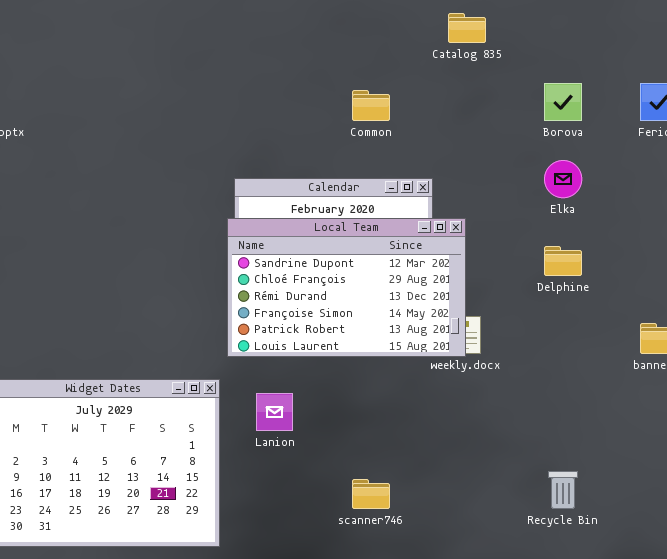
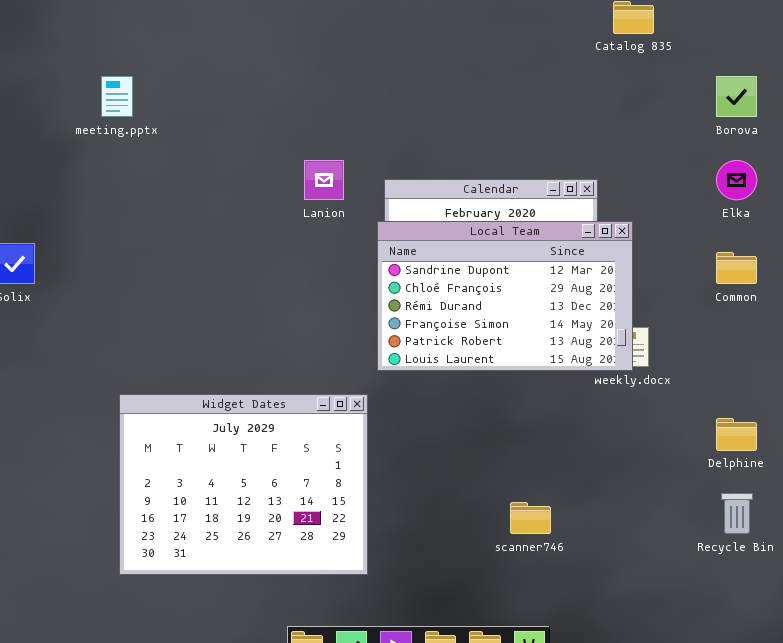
Common: [352,90,390,121] -> [716,252,757,284], moved
Delphine: [544,246,582,276] -> [716,418,757,451], moved
Lanion: [256,393,293,431] -> [304,160,344,200], moved

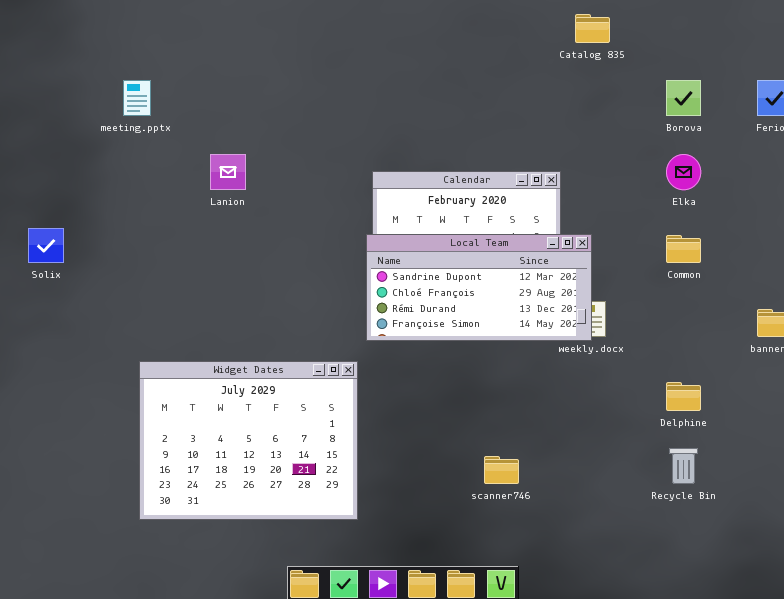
Lanion: [304,160,344,200] -> [210,154,246,190], moved
Local Team: [377,221,633,371] -> [366,234,592,341], resized

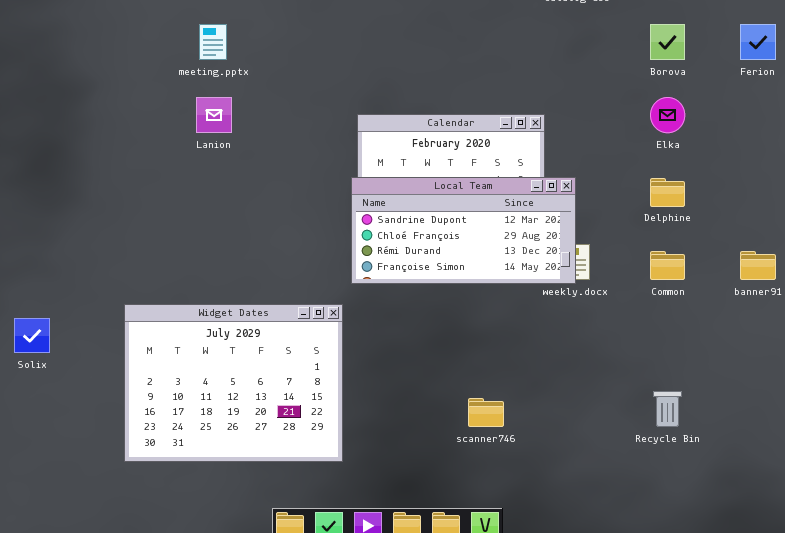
meeting.pptx: [123,80,151,116] -> [199,24,227,60], moved
Solix: [28,228,64,263] -> [14,318,50,353], moved
Common: [666,235,701,263] -> [650,251,685,280], moved
Delphine: [666,382,701,411] -> [650,178,685,207], moved

